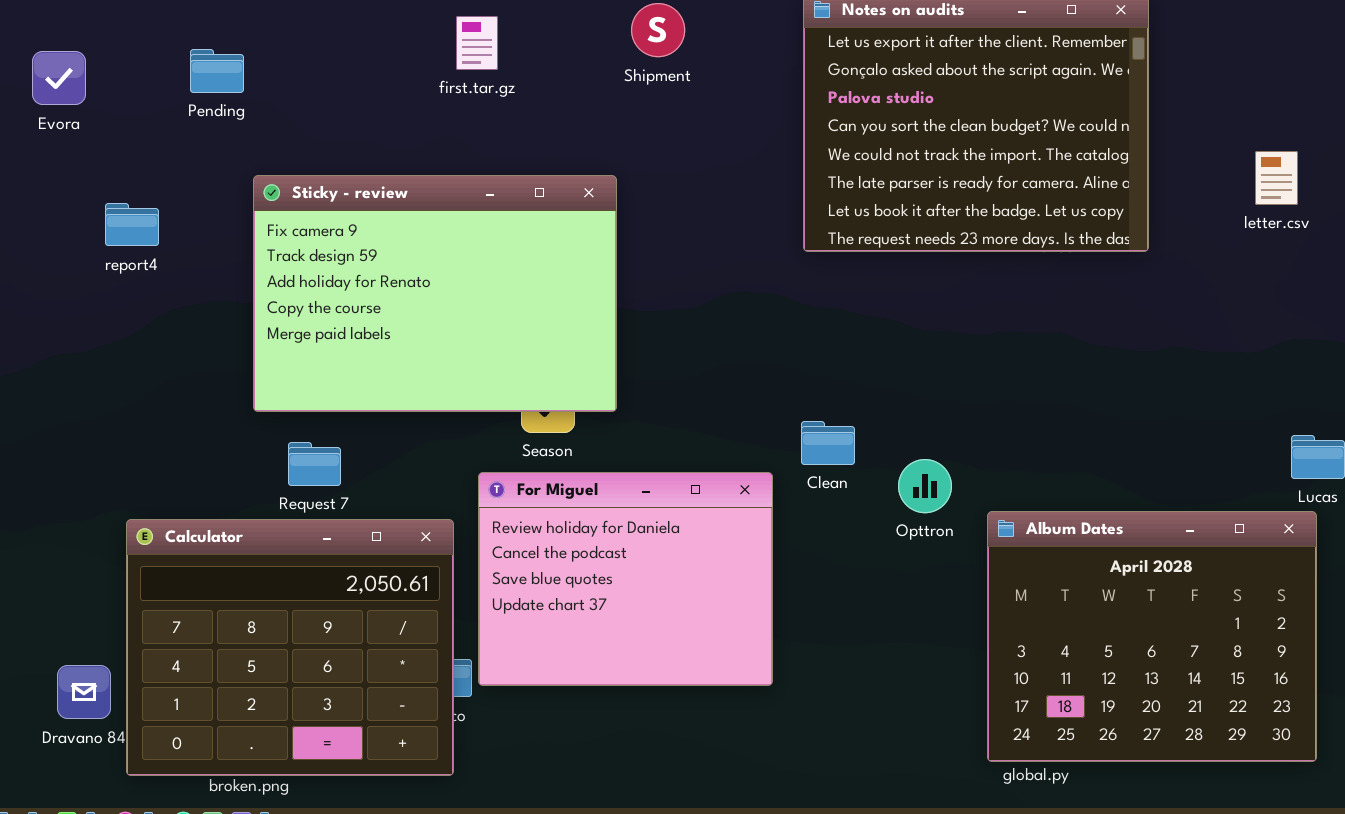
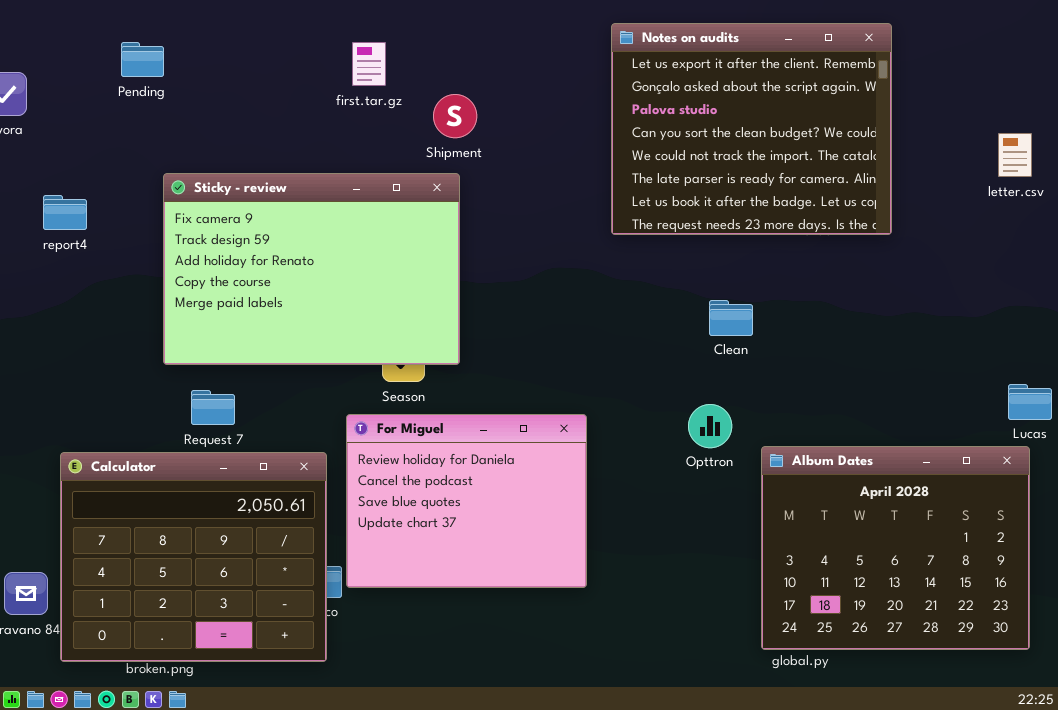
Shipment: [631,3,685,57] -> [433,94,477,138], moved
first.tar.gz: [456,16,498,70] -> [352,42,386,86], moved
Pending: [190,49,244,93] -> [121,42,164,77], moved
letter.csv: [1255,151,1298,205] -> [998,133,1032,177], moved
Clean: [801,421,855,465] -> [709,300,753,336], moved

